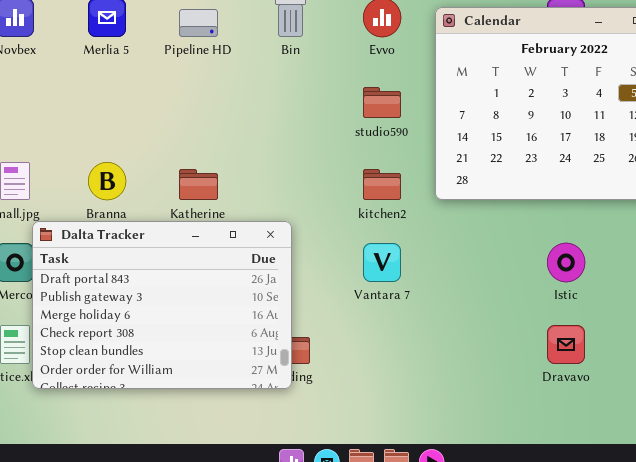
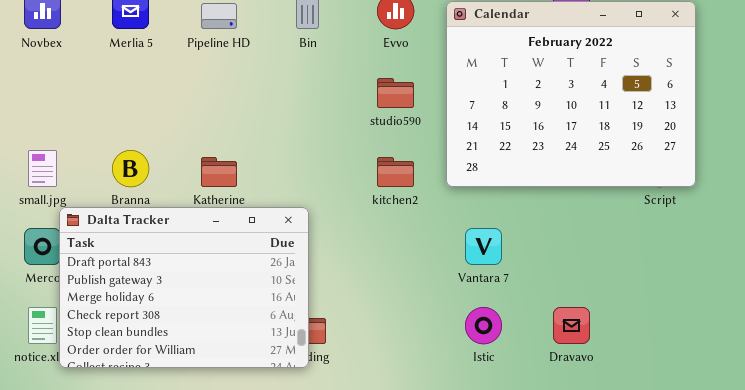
Vantara 7: [363,243,401,282] -> [465,228,502,265], moved
Istic: [547,243,585,282] -> [465,307,502,344], moved

